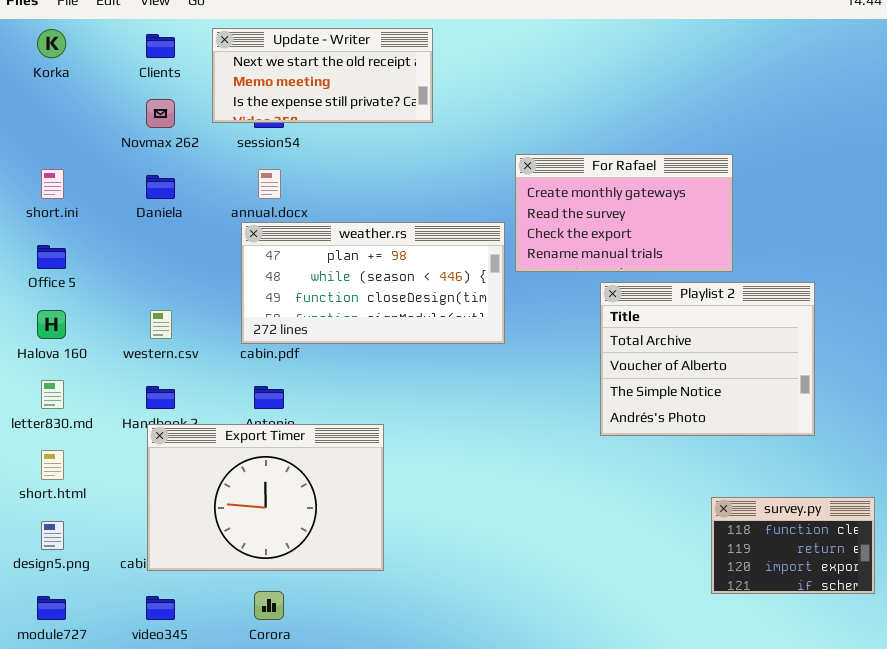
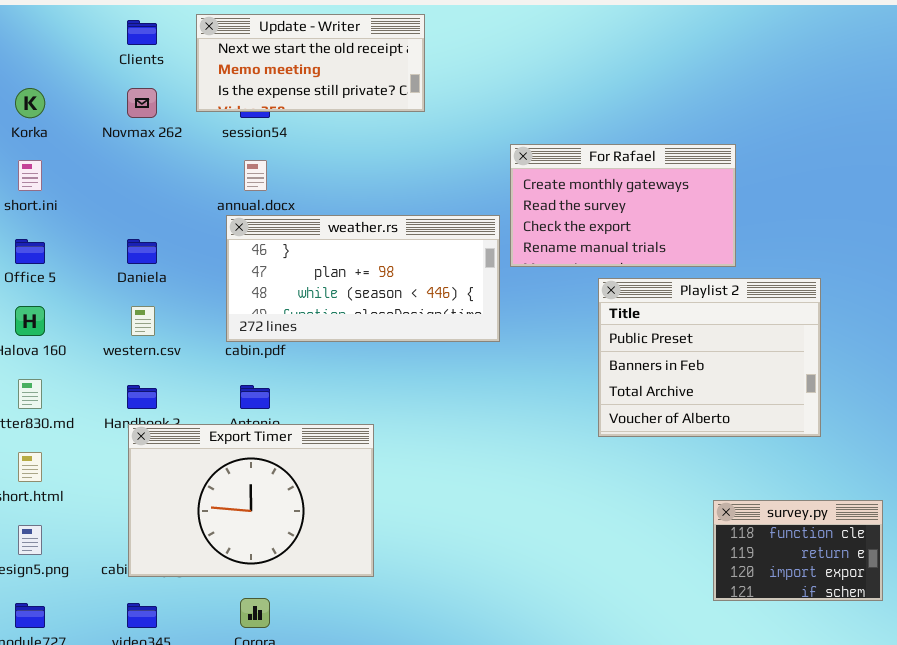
Korka: [37,29,66,58] -> [15,88,45,118], moved
Daniela: [146,175,175,199] -> [127,239,157,264], moved
weather.rs: [241,222,505,344] -> [226,215,500,342], scrolled up 1 row
Playlist 2: [600,282,815,436] -> [598,278,821,437], scrolled up 2 rows

